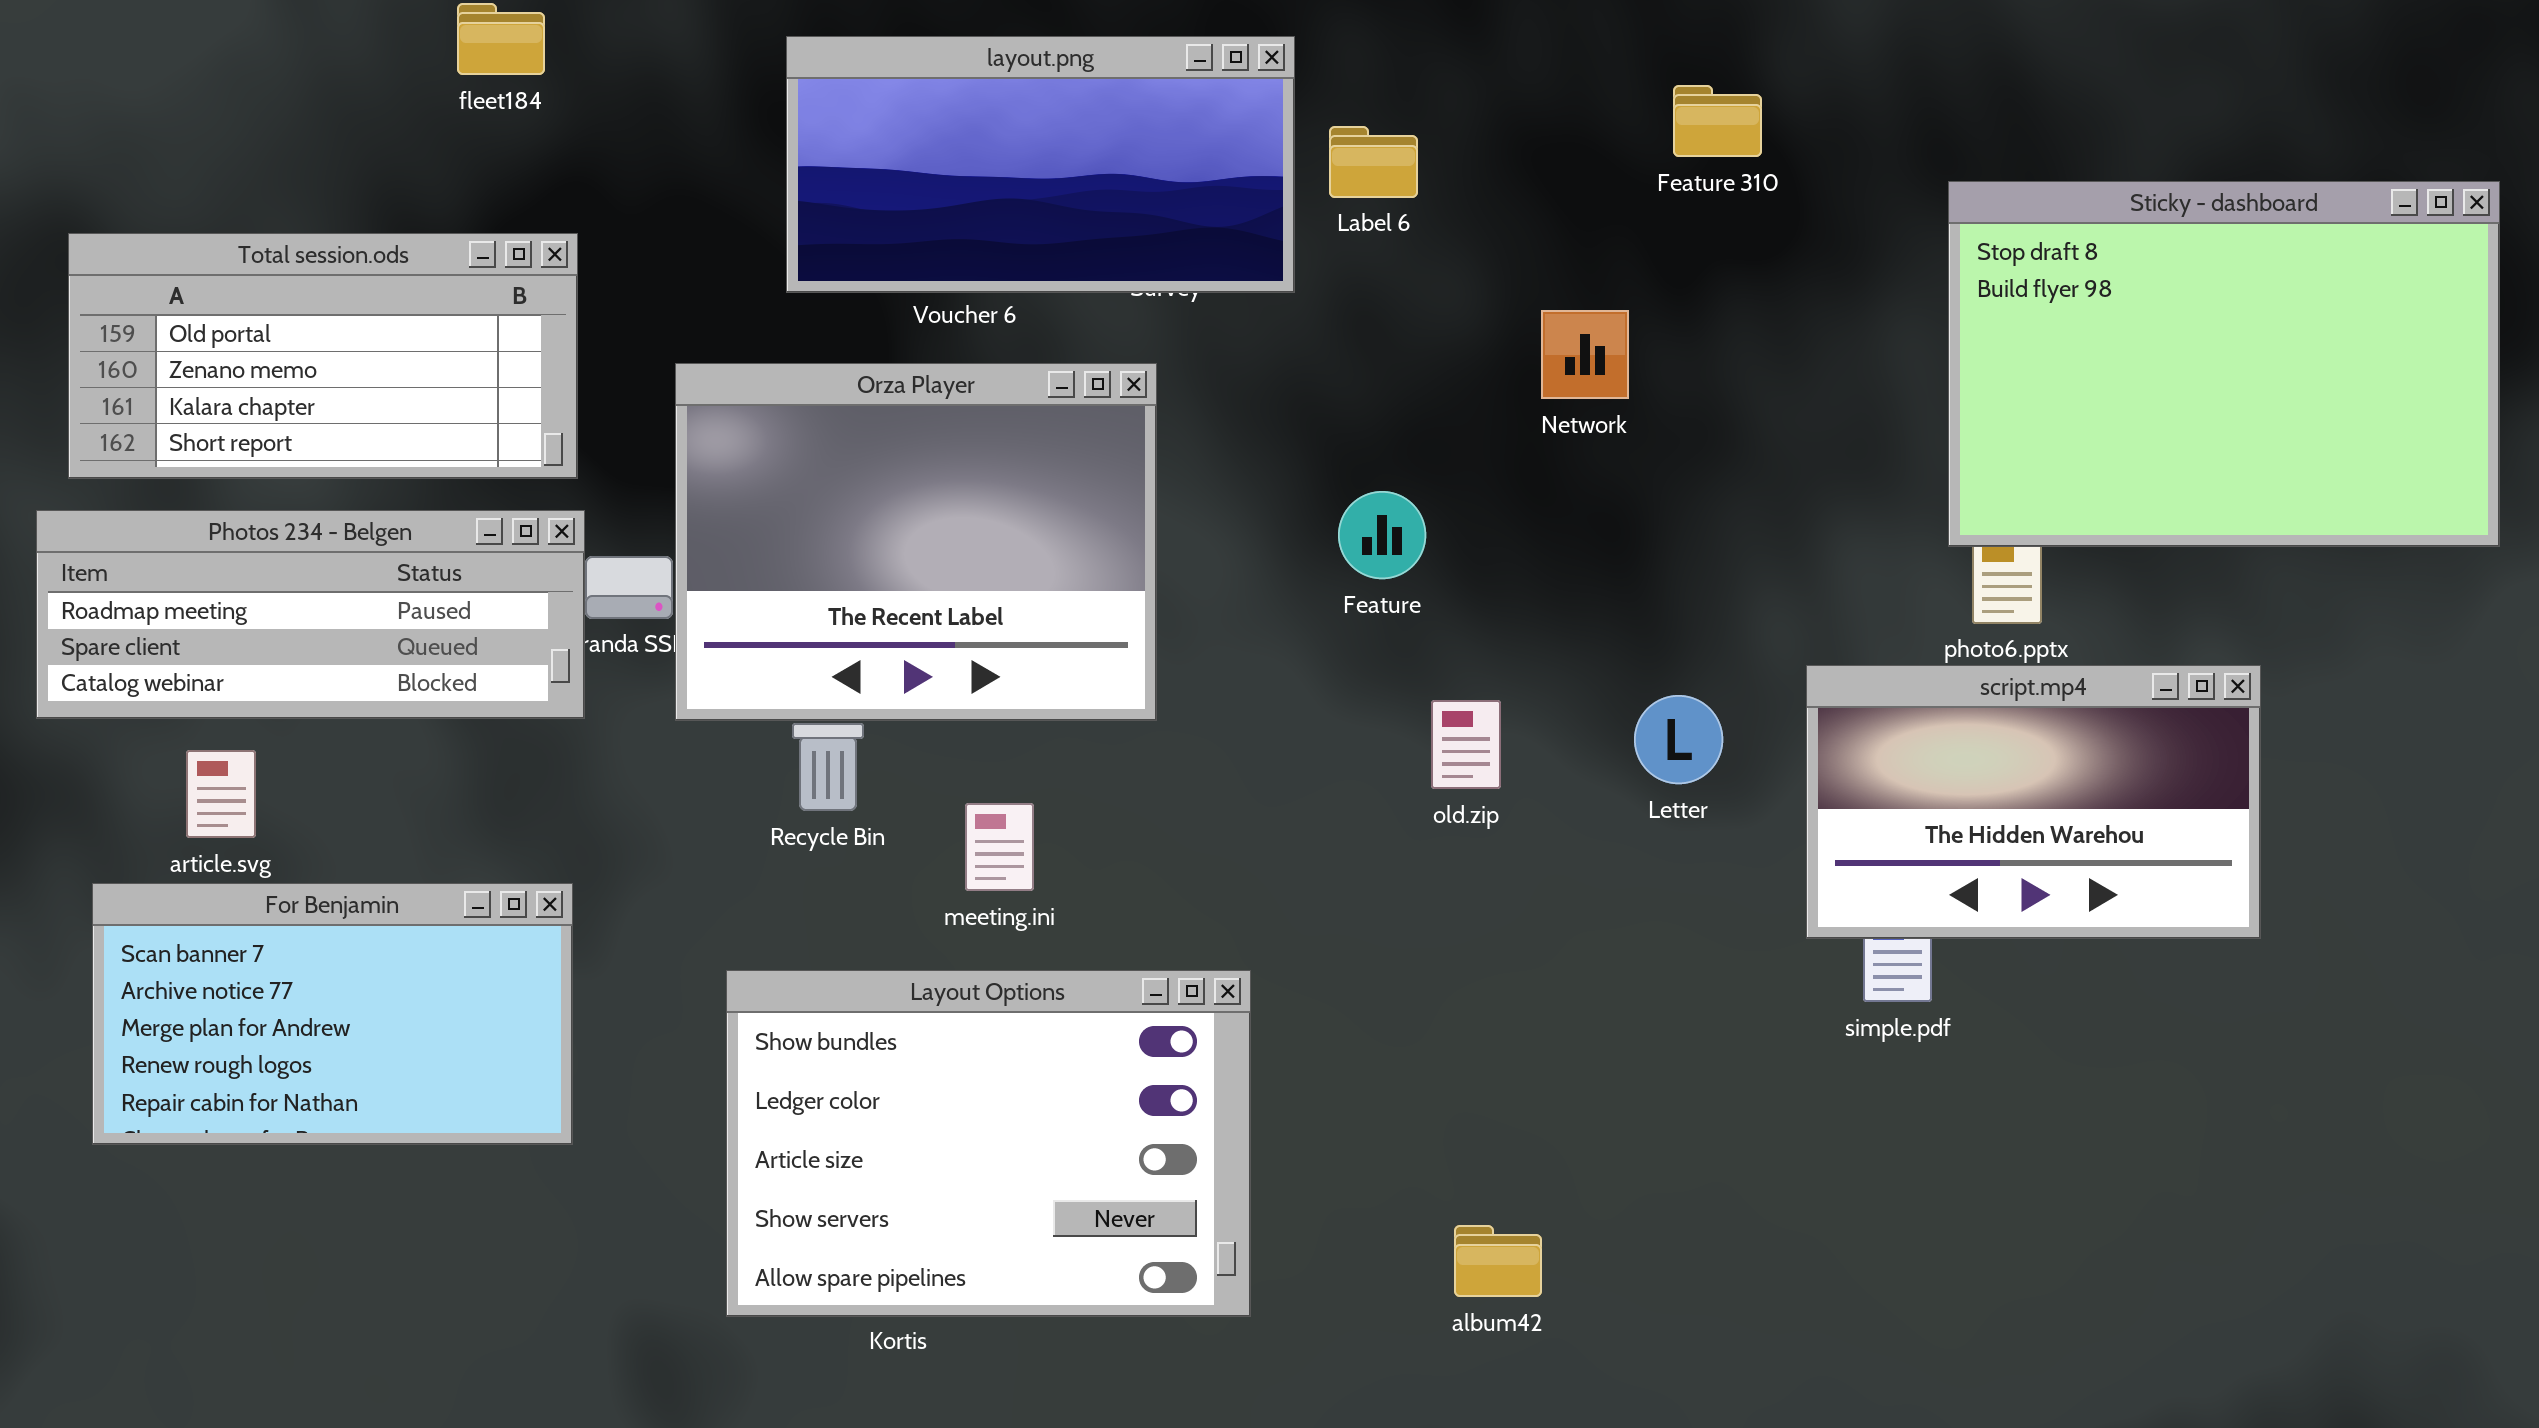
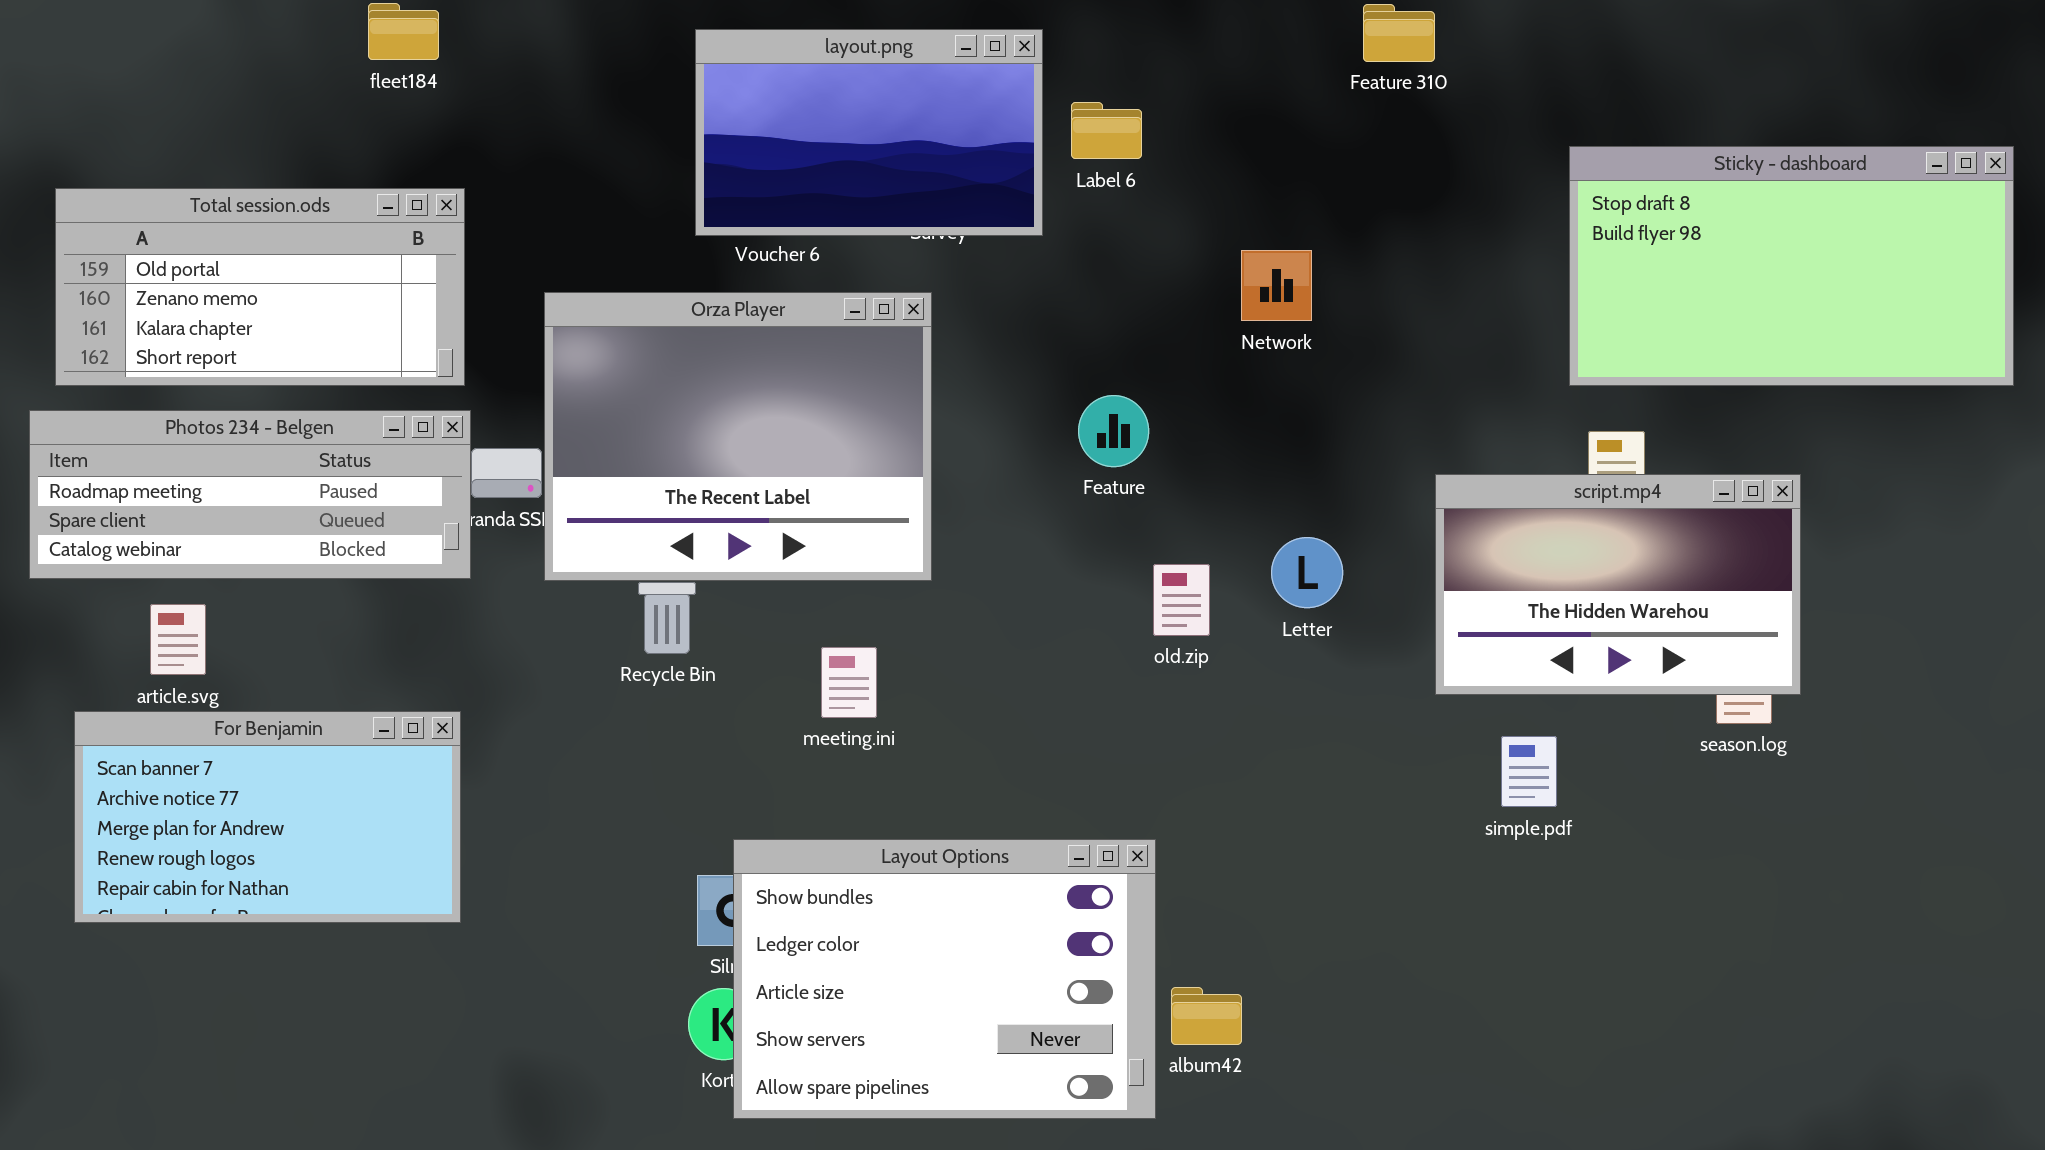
layout.png: [786,36,1295,293] -> [695,29,1043,236], resized
Feature 310: [1673,85,1762,157] -> [1363,4,1435,62], moved
Sticky - dashboard: [1948,181,2500,547] -> [1569,146,2014,386], resized
script.mp4: [1806,665,2261,939] -> [1435,474,1801,695], moved
Letter: [1634,695,1723,784] -> [1271,537,1343,608], moved
meeting.ini: [965,803,1034,891] -> [821,647,877,718], moved
Layout Options: [726,970,1251,1317] -> [733,839,1156,1119], moved

